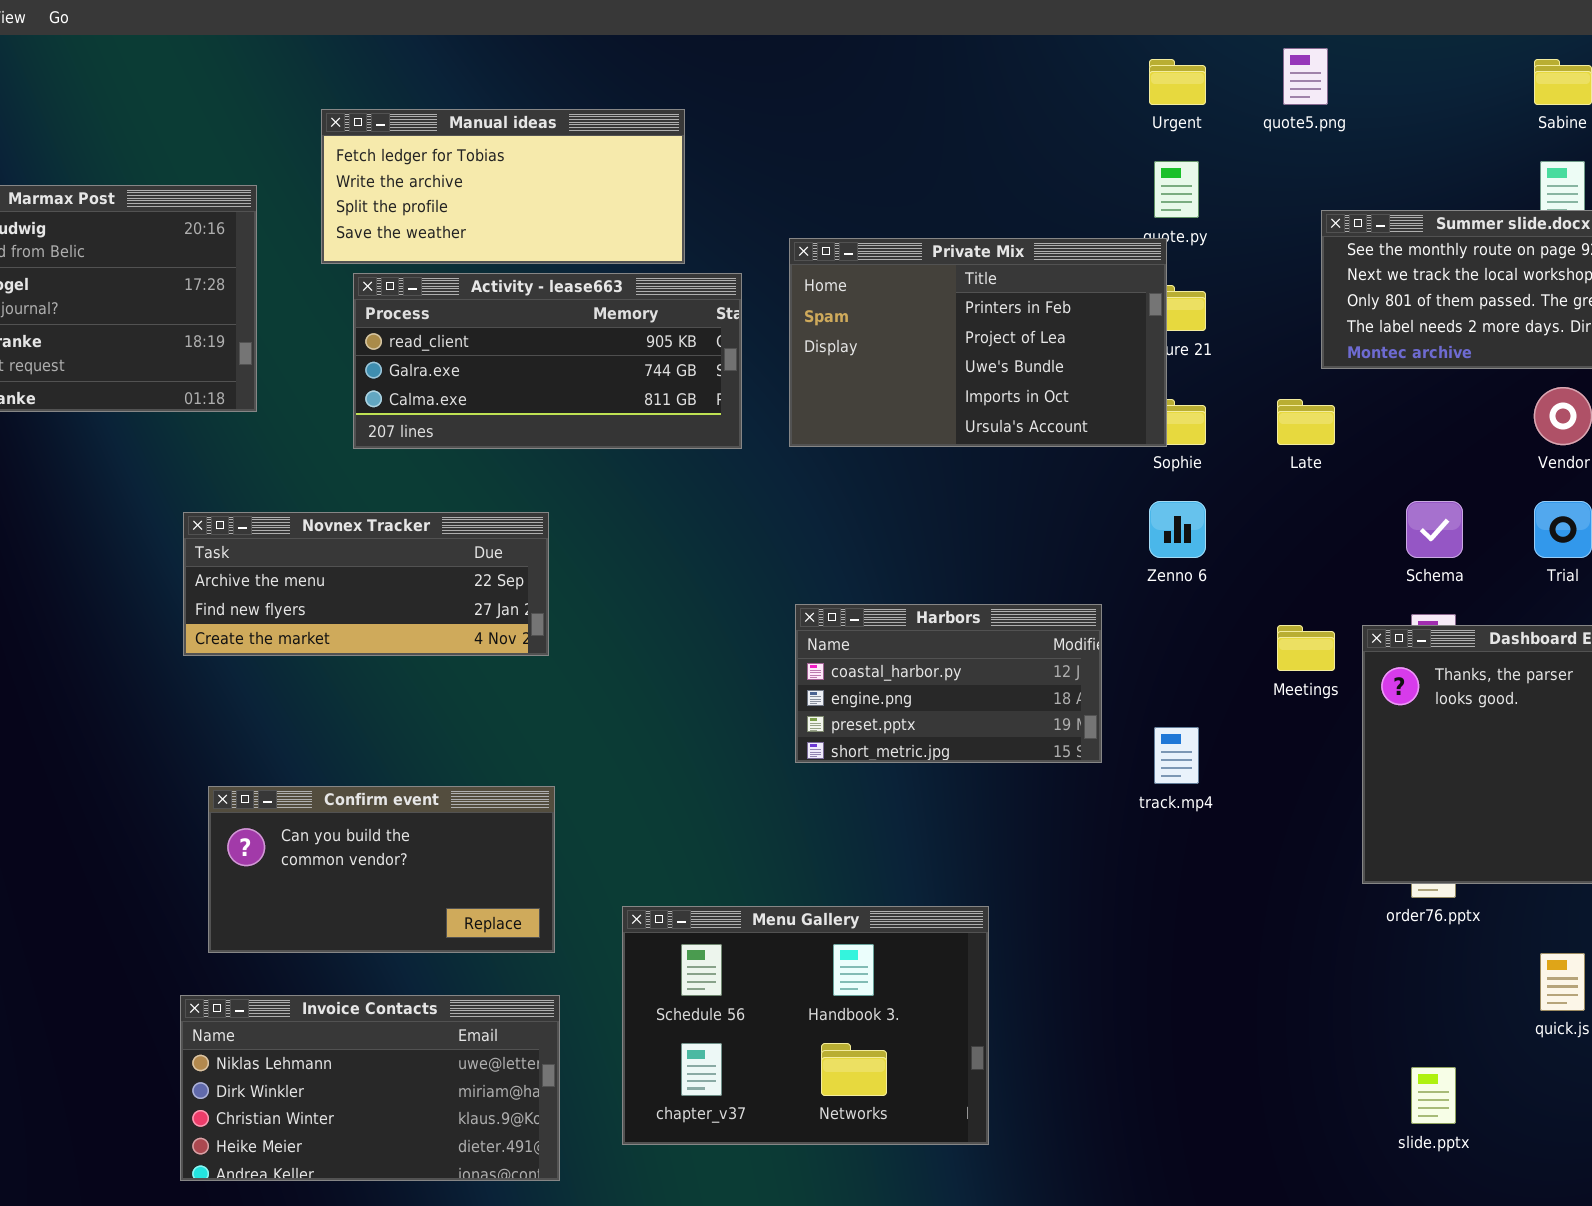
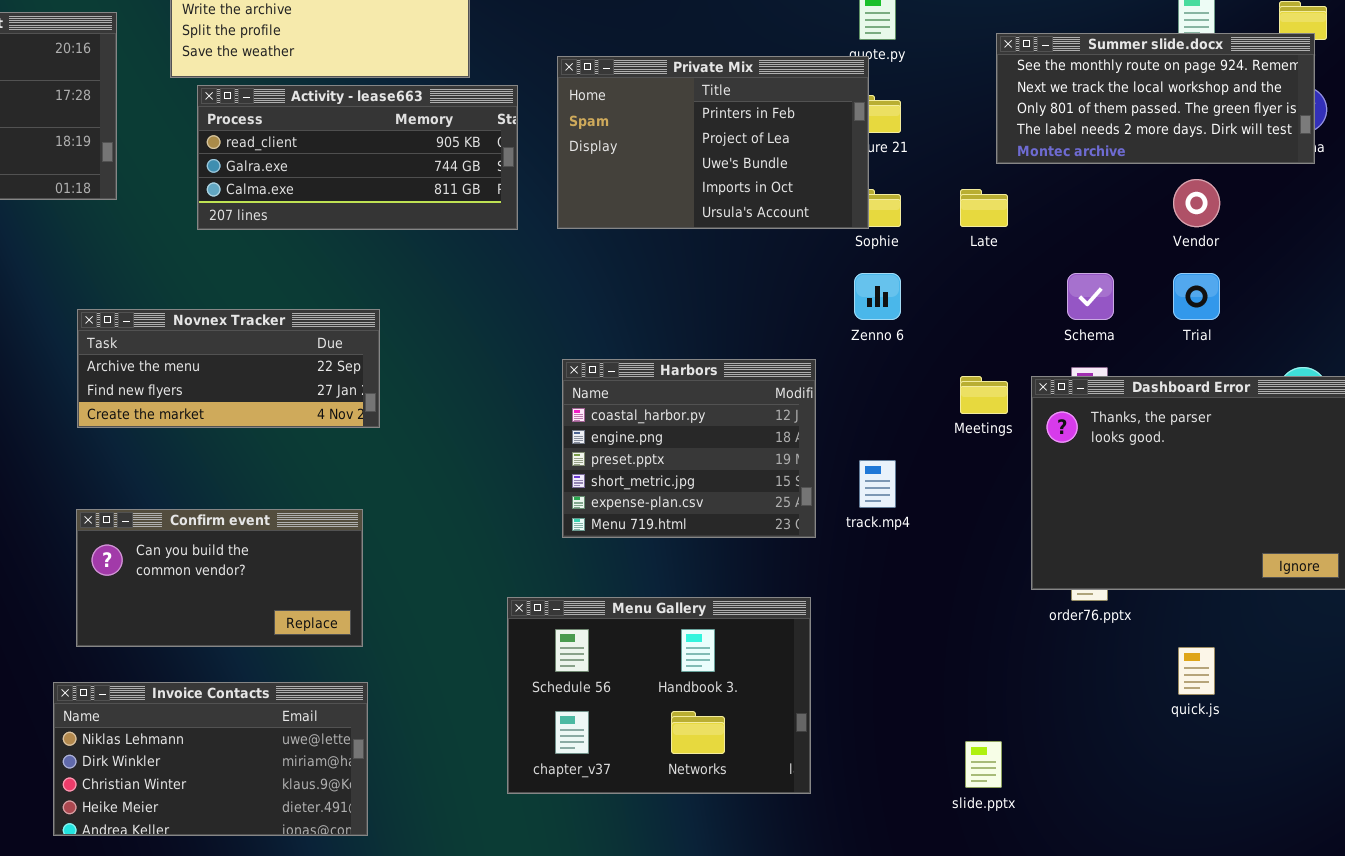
Novnex Tracker: [183,512,549,656] -> [77,309,380,428], moved
Harbors: [795,604,1102,763] -> [562,359,816,538], resized
Menu Gallery: [622,906,989,1145] -> [507,597,811,794], moved
slide.pptx: [1411,1067,1456,1124] -> [965,741,1002,788], moved

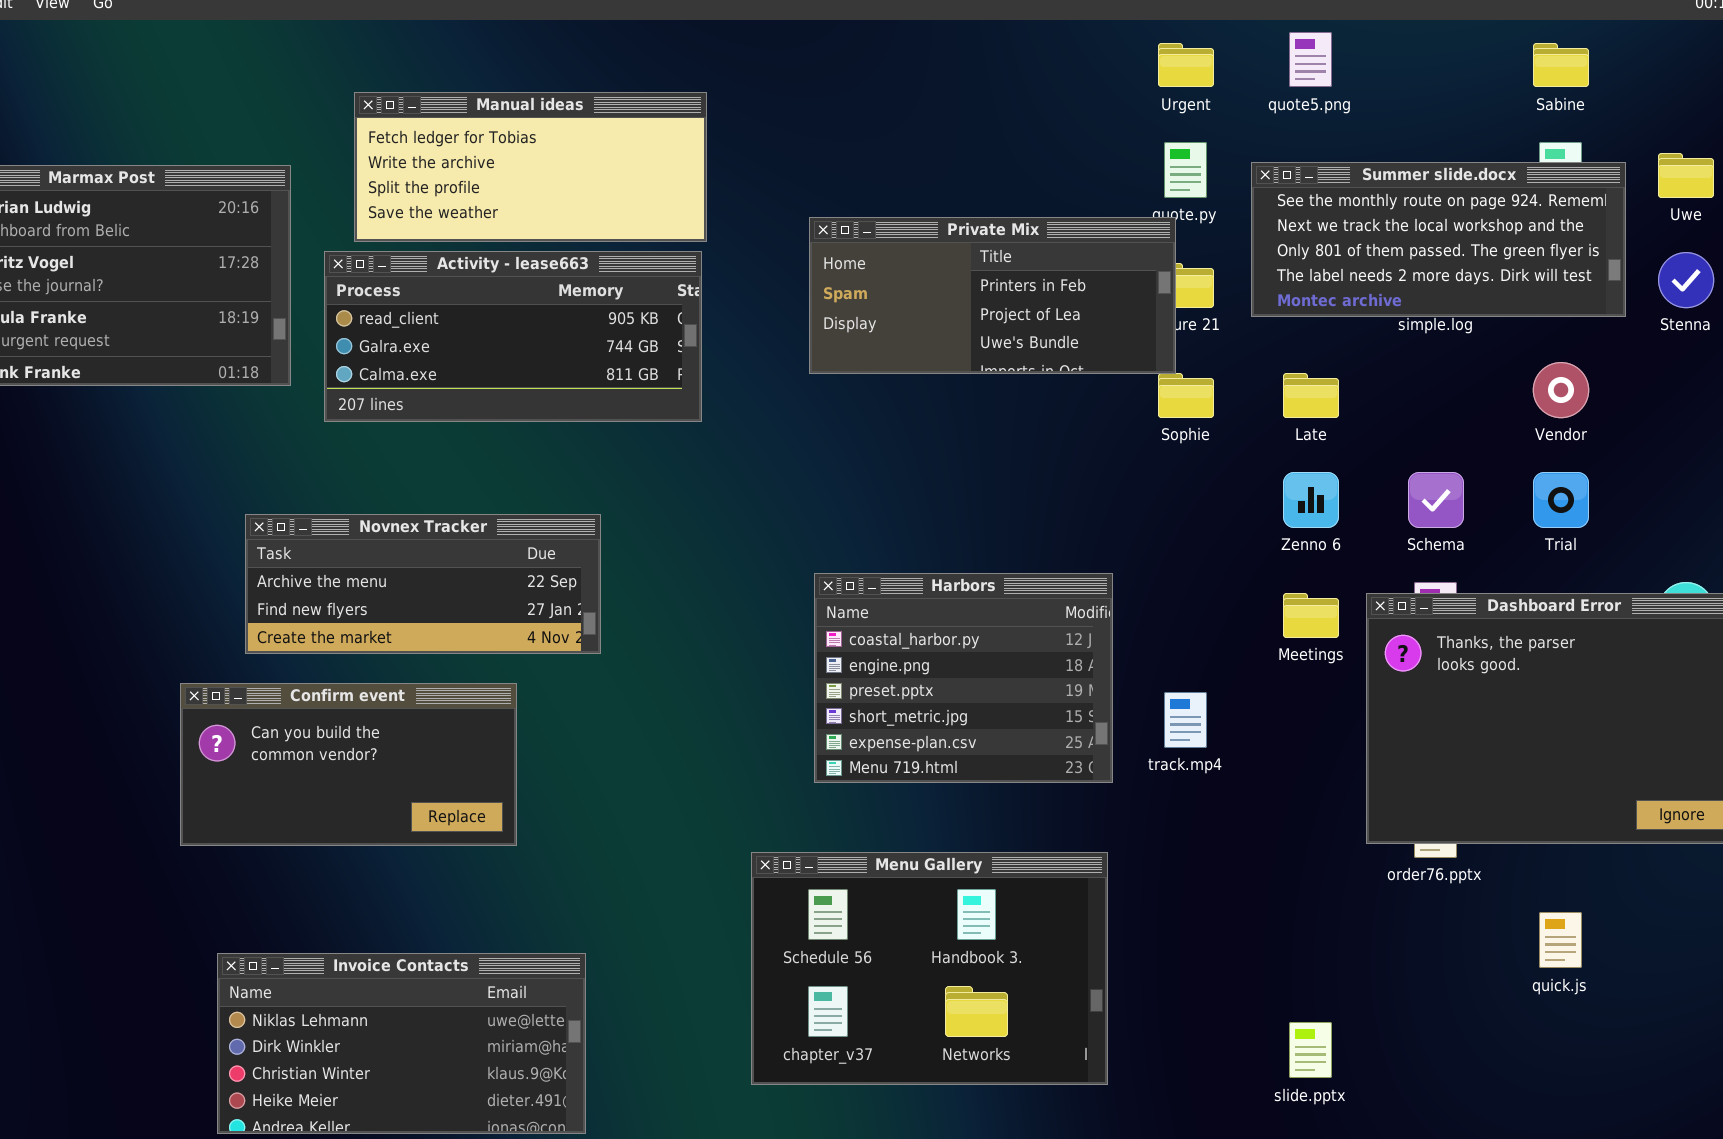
Summer slide.docx: [996,33,1315,164] -> [1251,162,1626,317], moved
Private Mix: [557,56,869,229] -> [809,217,1176,374], resized
Activity - lease663: [197,85,518,230] -> [324,251,702,422], moved
Zenno 6: [854,273,901,320] -> [1283,472,1339,528], moved
Confirm event: [76,509,363,647] -> [180,683,517,846], moved

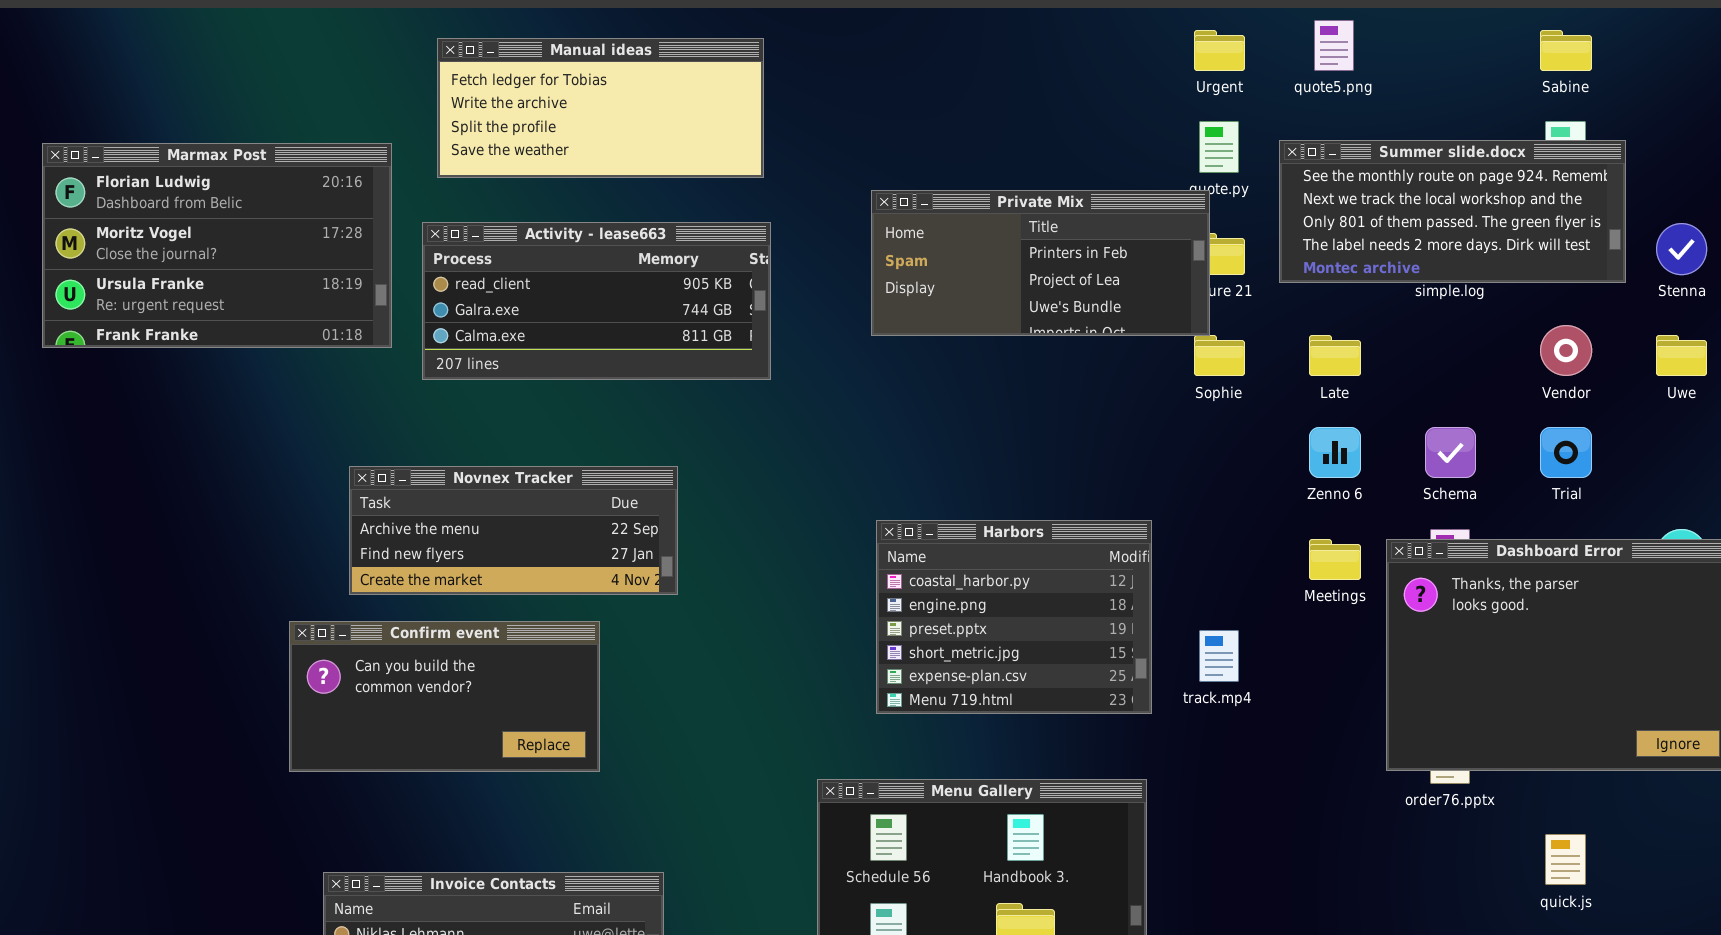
Manual ideas: [354,92,707,242] -> [437,38,764,178], moved
Uwe: [1658,153,1714,198] -> [1656,335,1707,376], moved

